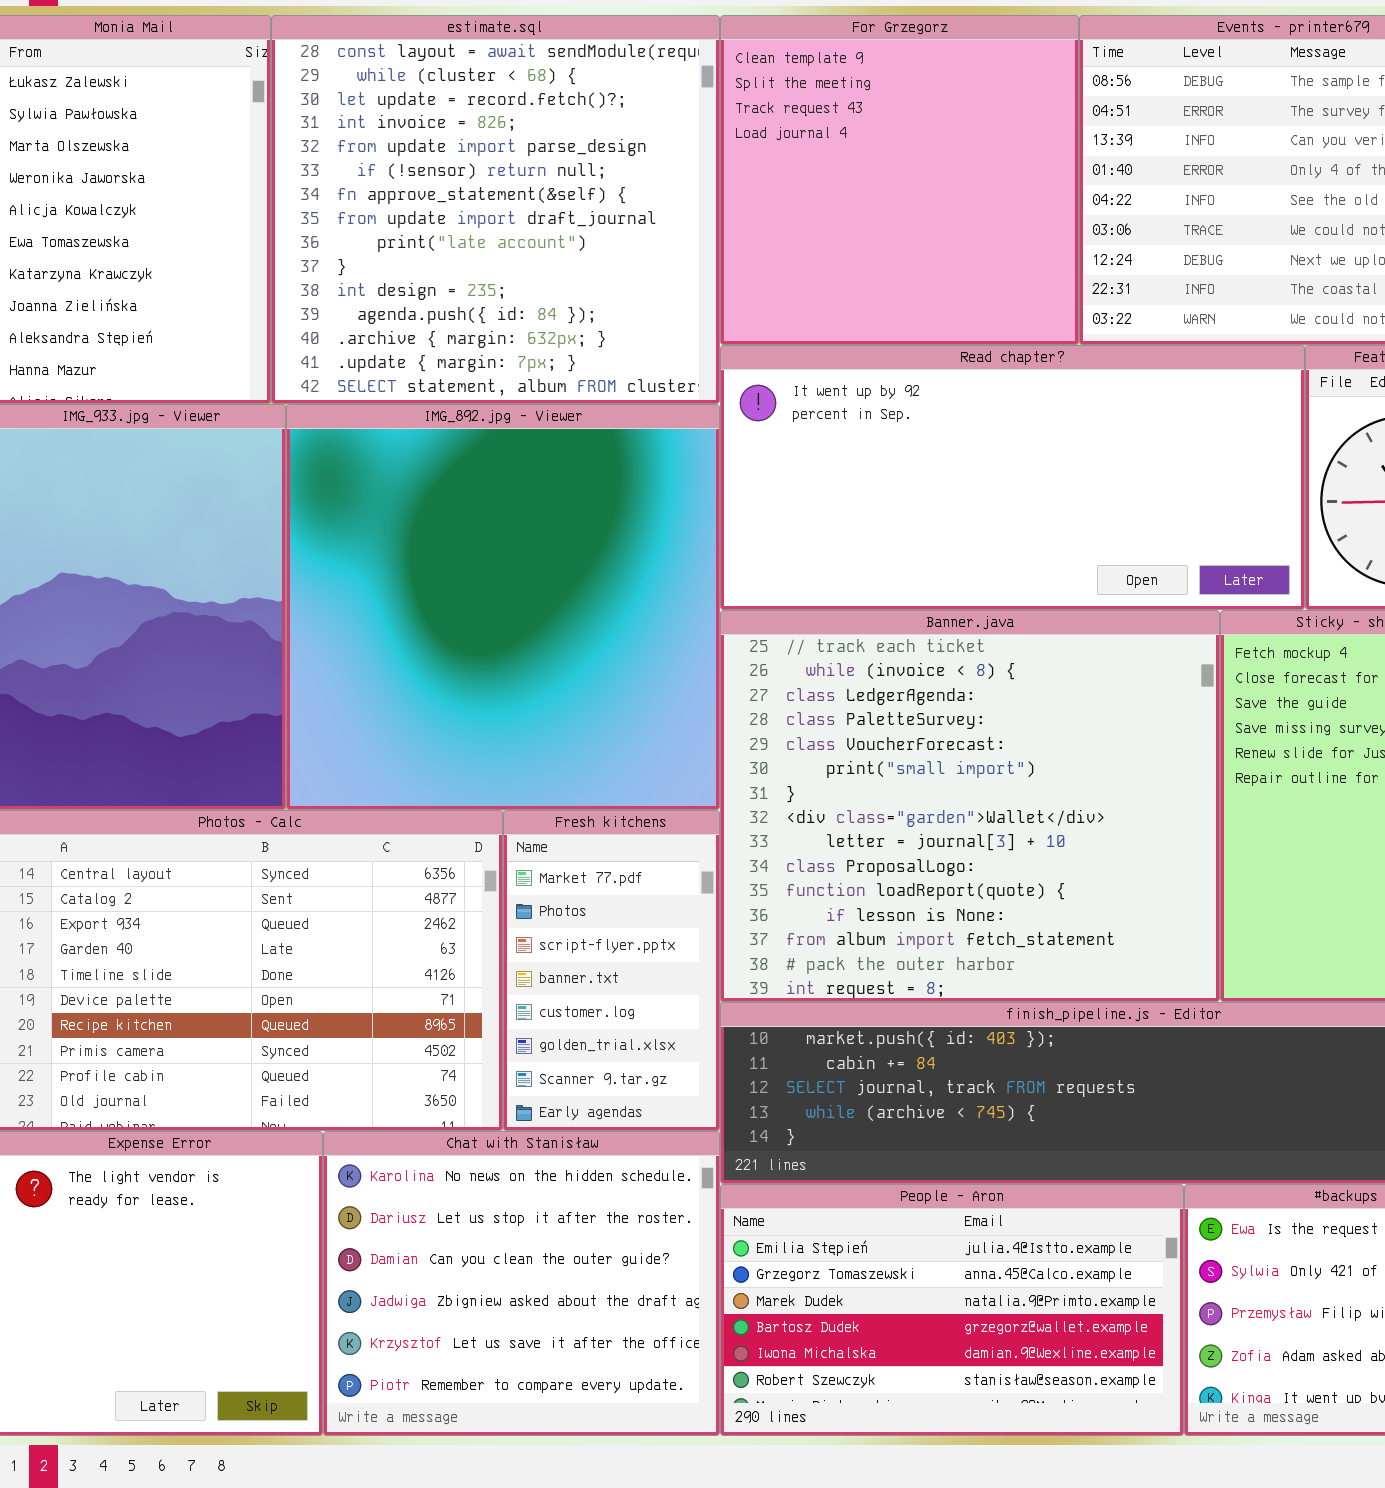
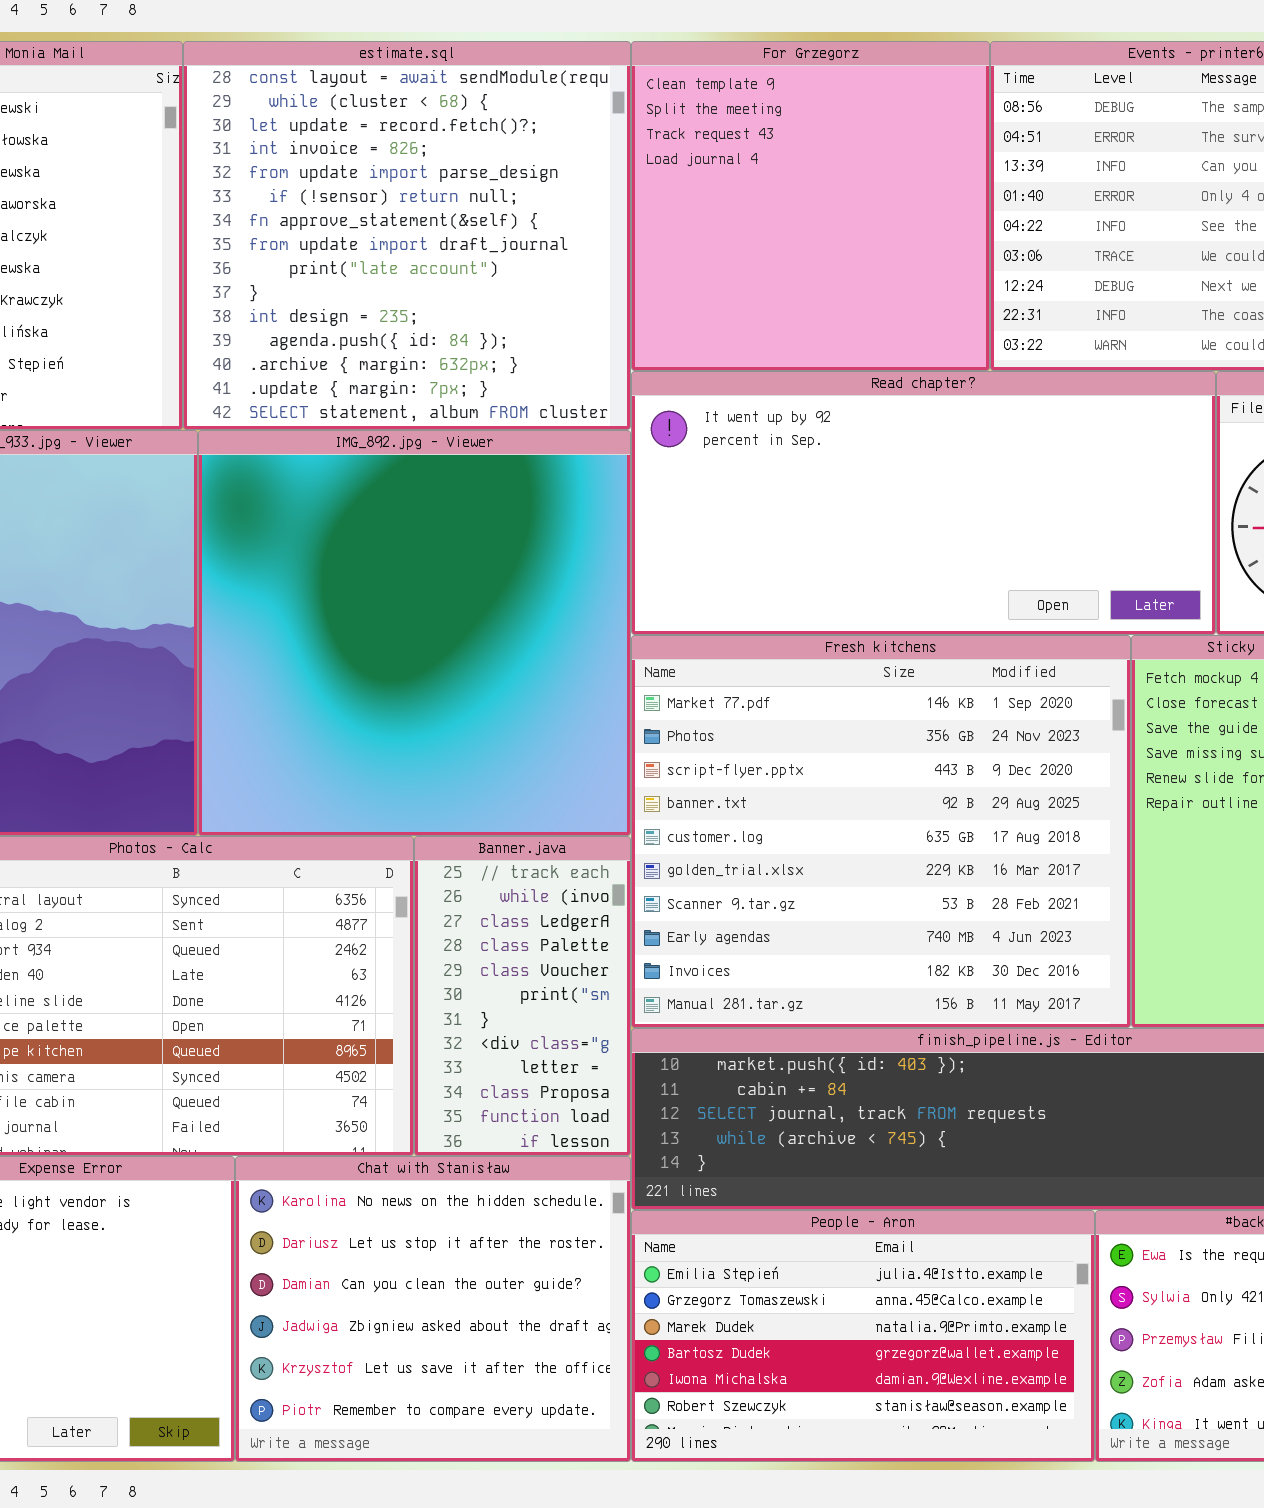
Banner.java: [720,610,1220,1002] -> [414,836,631,1156], moved, resized
Fresh kitchens: [503,810,720,1131] -> [631,635,1131,1028], moved, resized

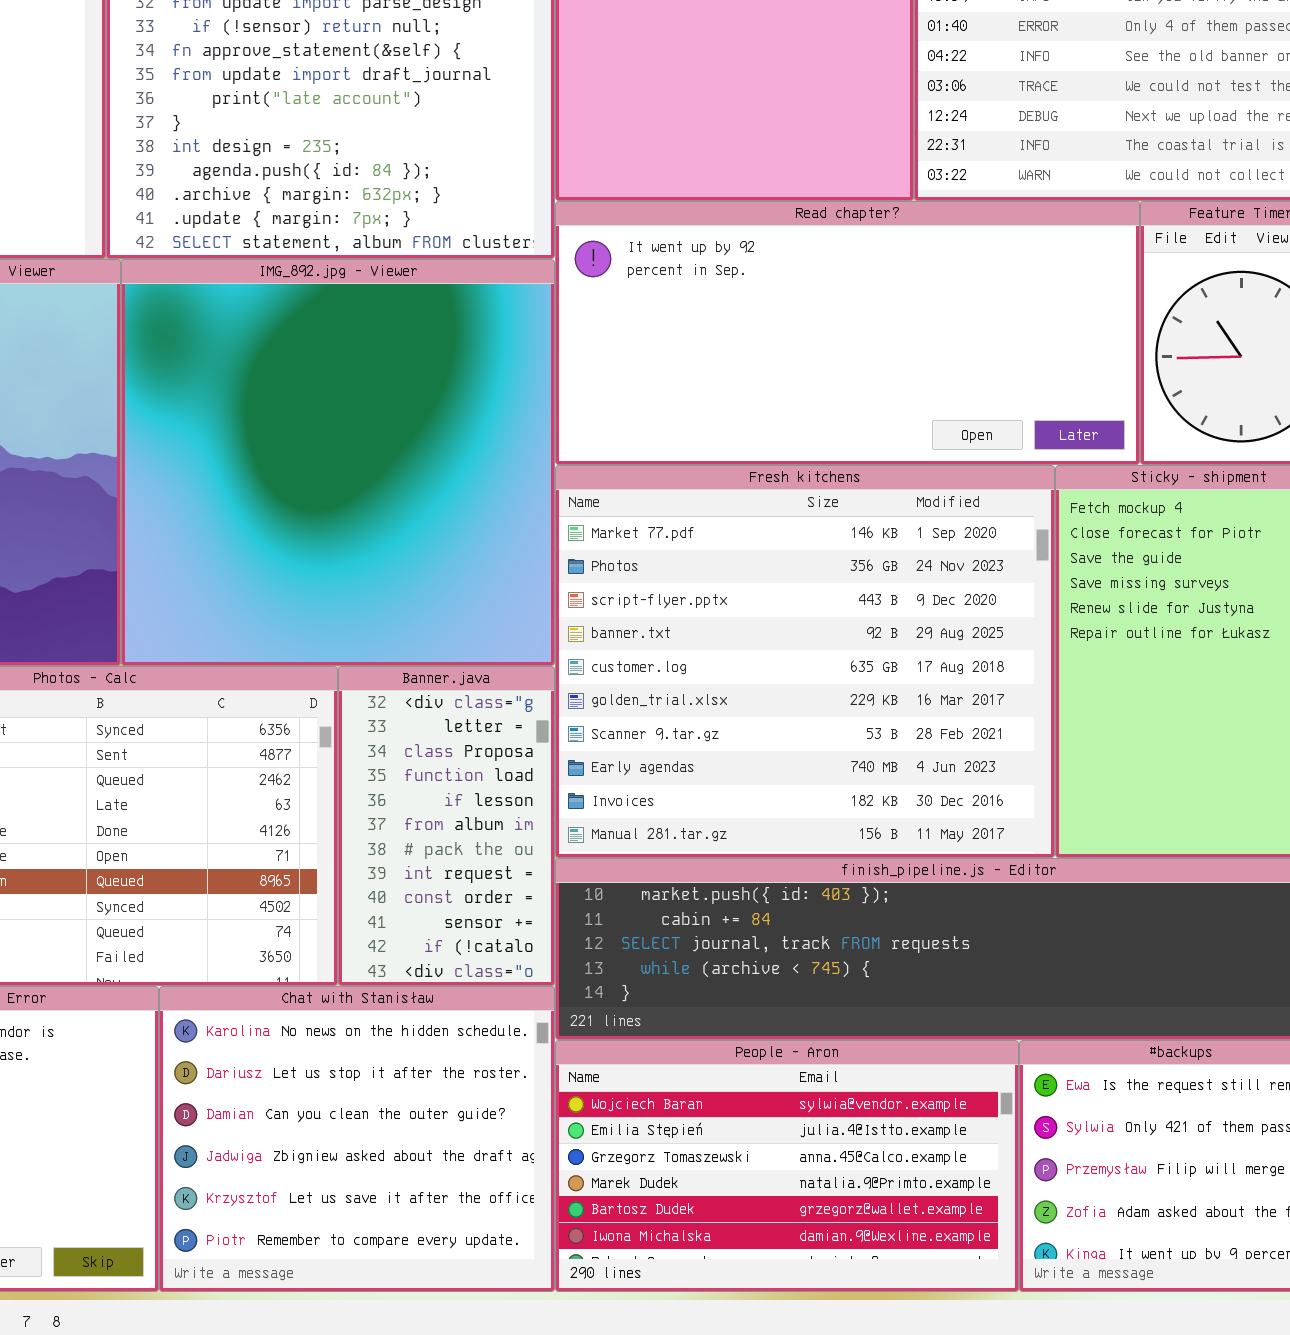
Banner.java: [414,836,631,1156] -> [338,666,555,986], scrolled down 7 rows
People - Aron: [631,1210,1095,1462] -> [555,1040,1019,1292], scrolled up 1 row

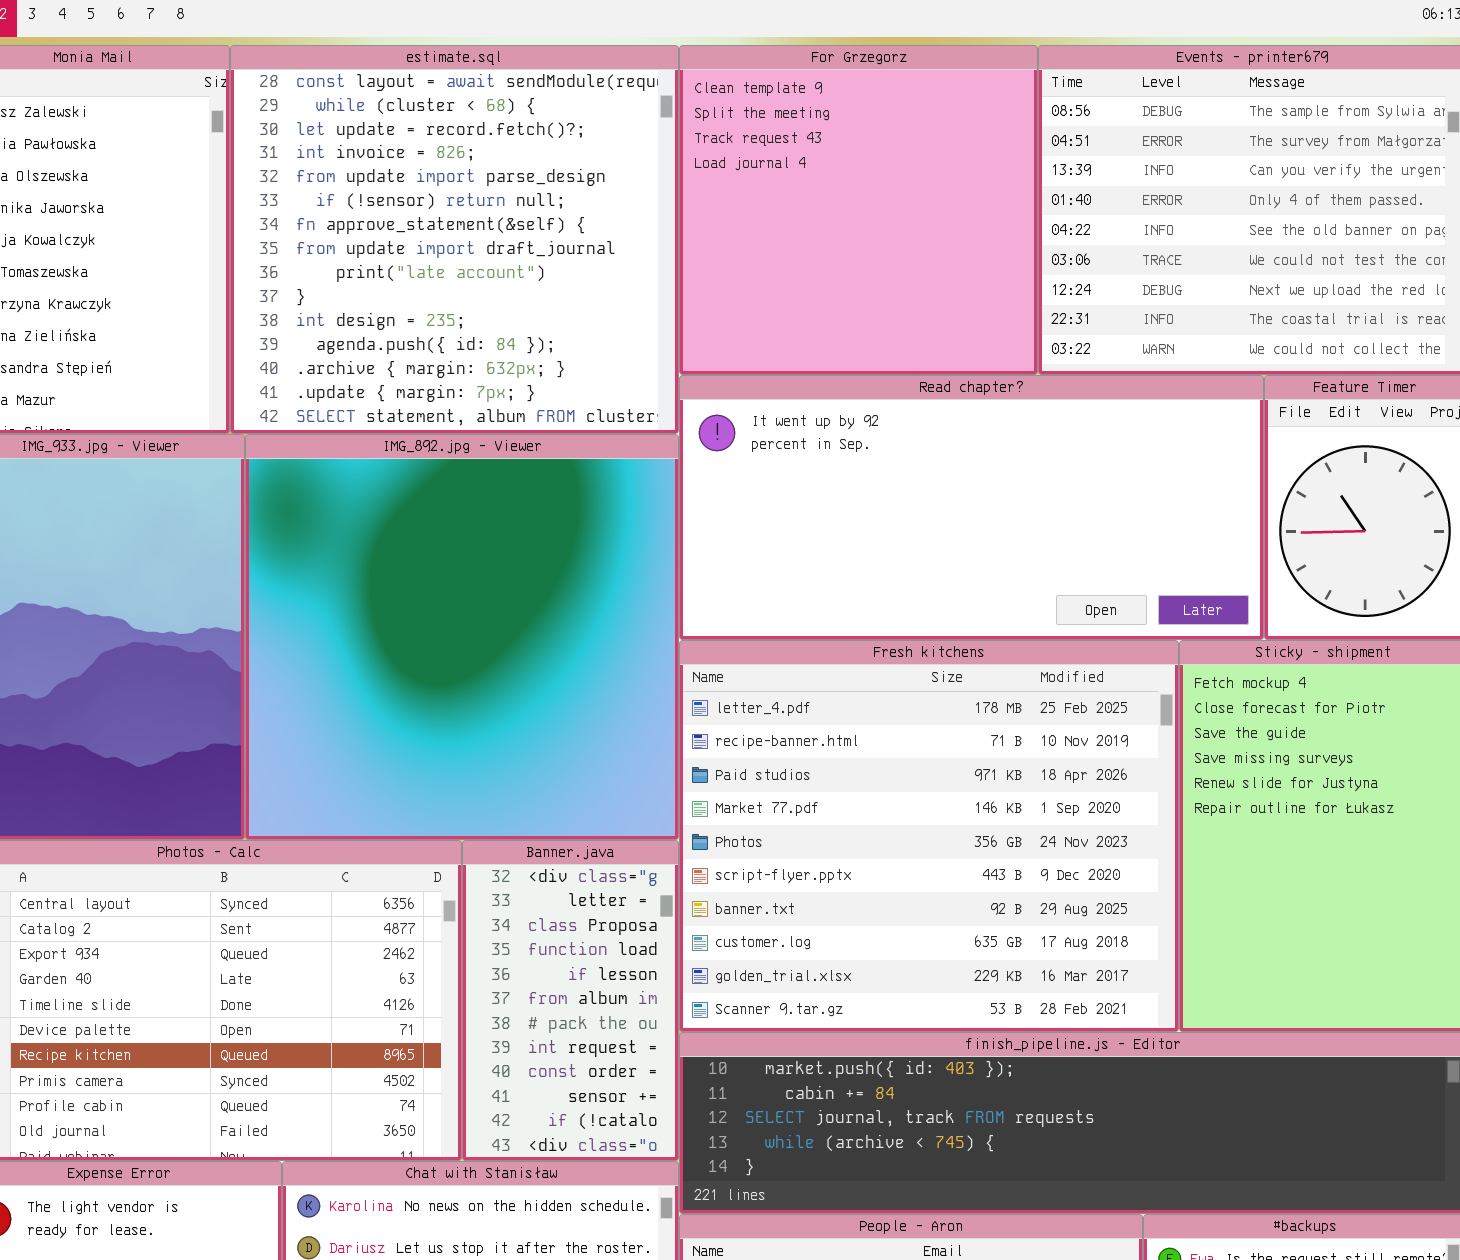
Fresh kitchens: [555,465,1055,858] -> [679,640,1179,1032], scrolled up 3 rows

